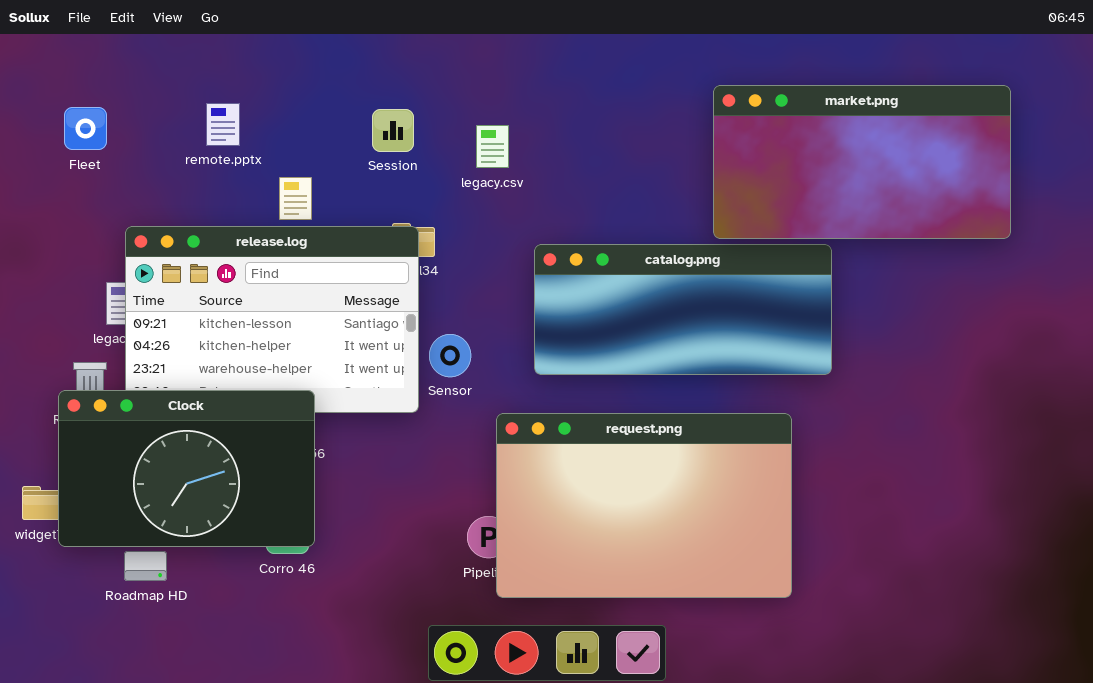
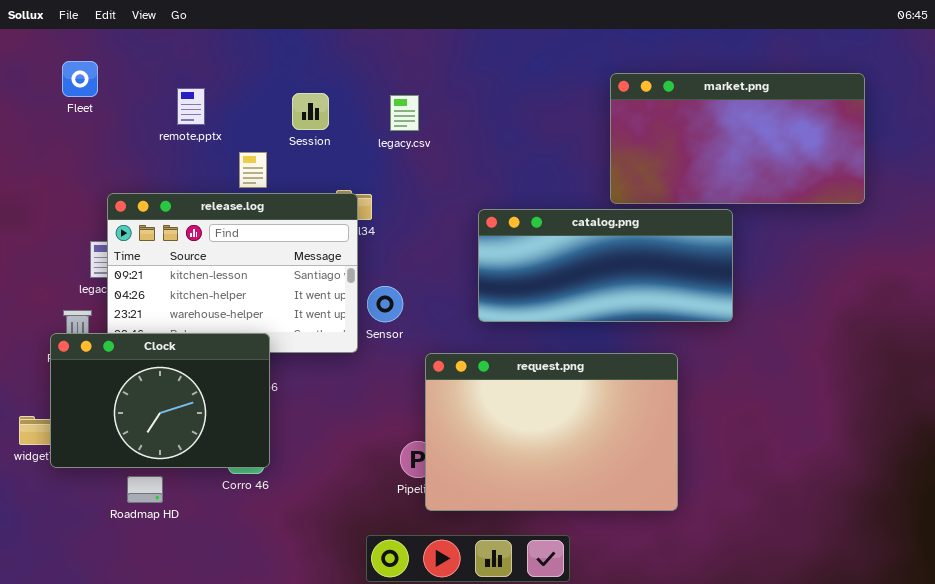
Fleet: [64,107,107,150] -> [62,61,98,97], moved
Session: [372,109,414,152] -> [292,93,329,130], moved
legacy.csv: [476,125,509,168] -> [390,95,419,131], moved
catalog.png: [534,244,832,375] -> [478,209,733,322], moved
Roadmap HD: [124,551,167,581] -> [127,476,163,503], moved

